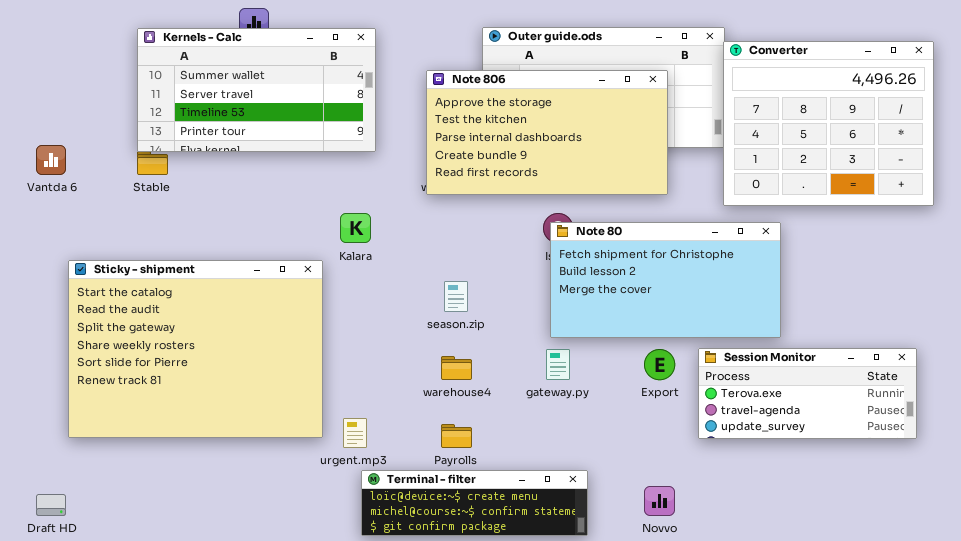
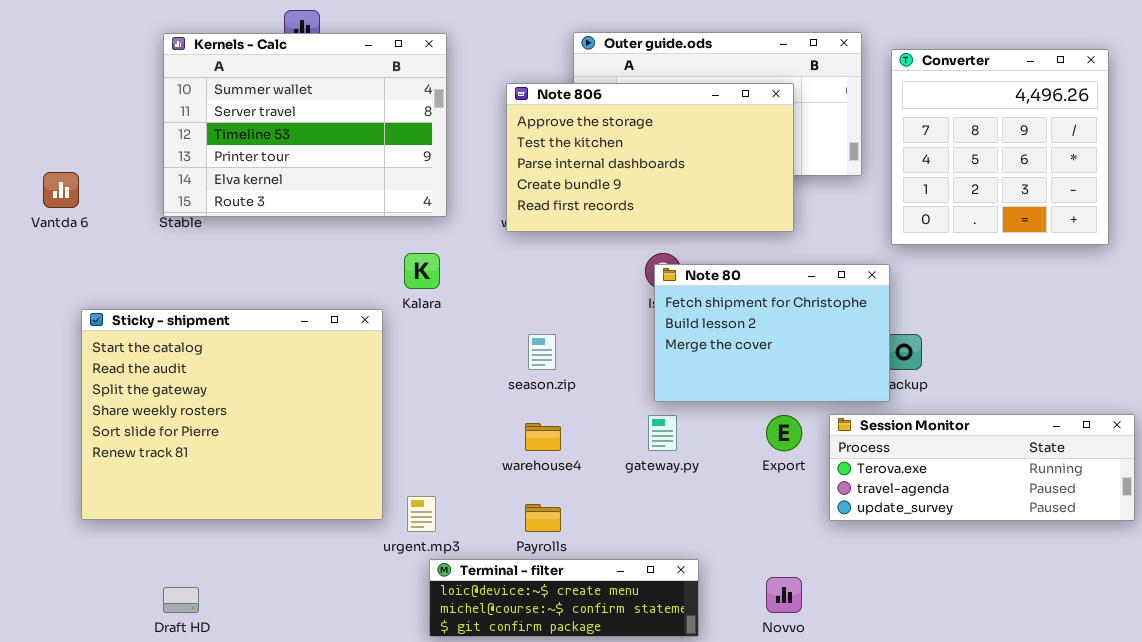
Kernels - Calc: [137,28,376,152] -> [163,33,447,217], resized
Converter: [723,41,934,206] -> [891,49,1109,245], resized
Note 80: [550,222,781,338] -> [654,264,890,402], resized
Session Monitor: [698,348,917,439] -> [829,414,1135,521], resized
Draft HD: [36,494,66,516] -> [163,587,199,613], moved

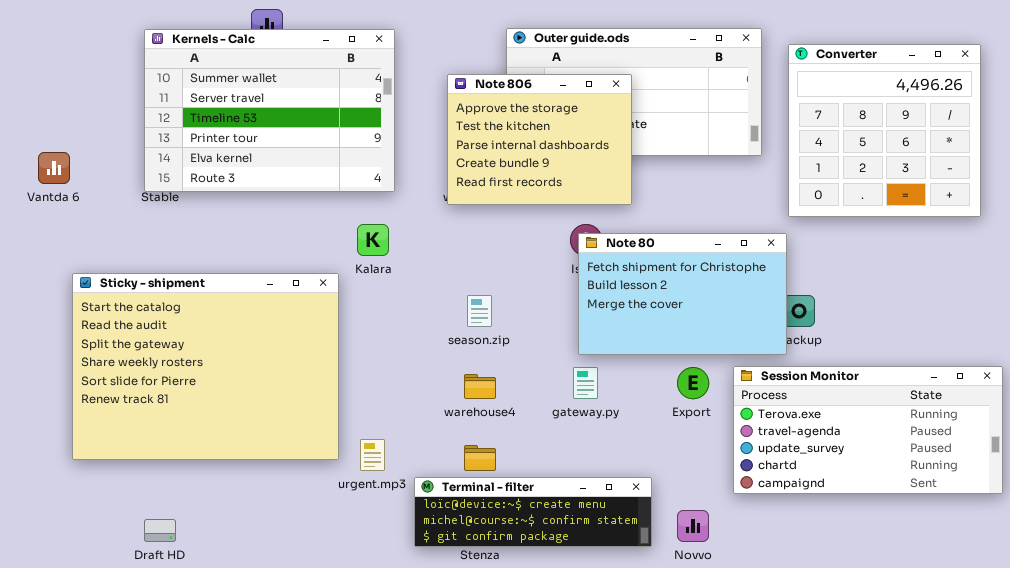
Note 806: [506,83,794,232] -> [447,74,632,205], resized
Session Monitor: [829,414,1135,521] -> [733,366,1003,494], resized
Terminal - filter: [429,559,699,637] -> [414,477,652,547], moved

